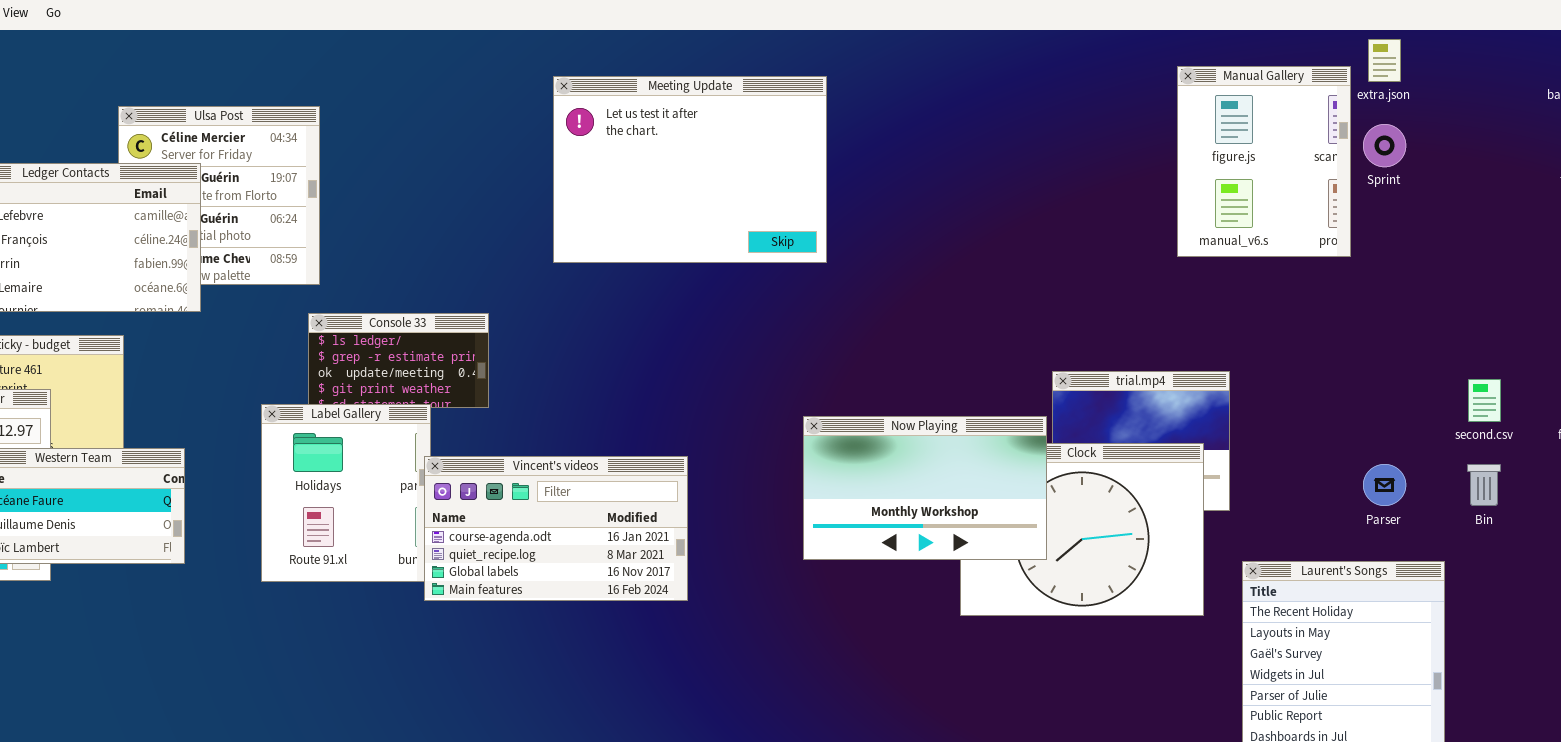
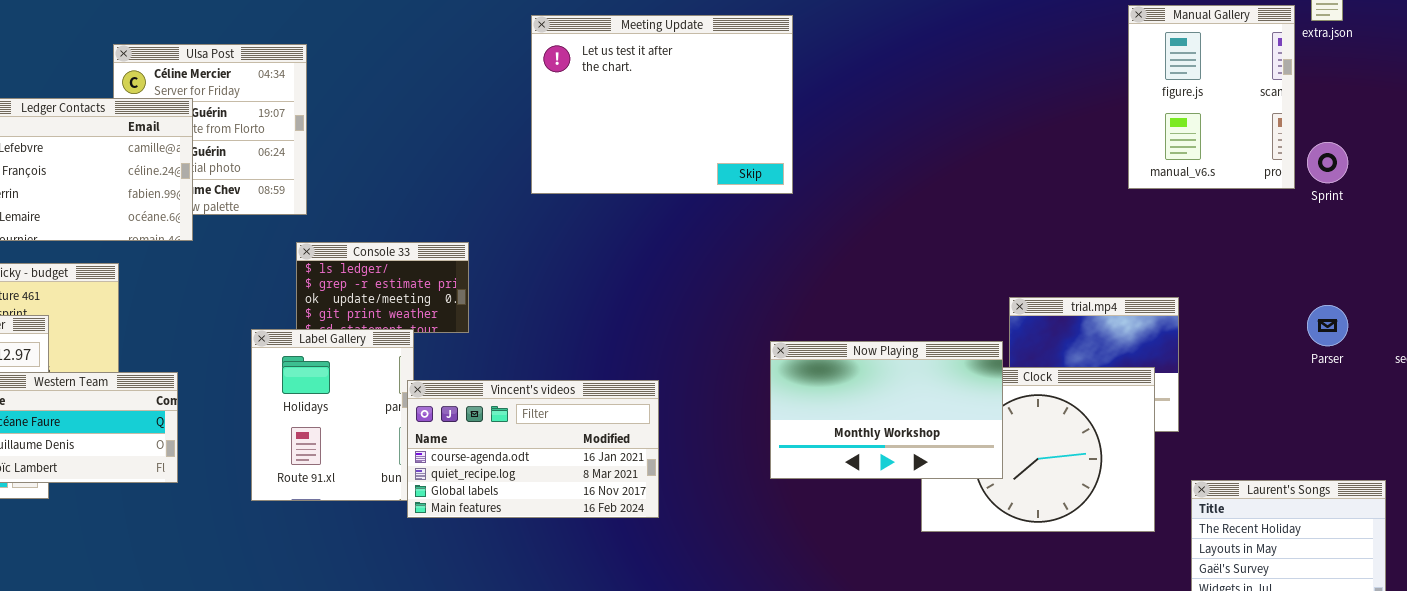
Sprint: [1363,124,1406,167] -> [1307,142,1348,183], moved
Parser: [1363,464,1406,506] -> [1307,305,1348,346], moved

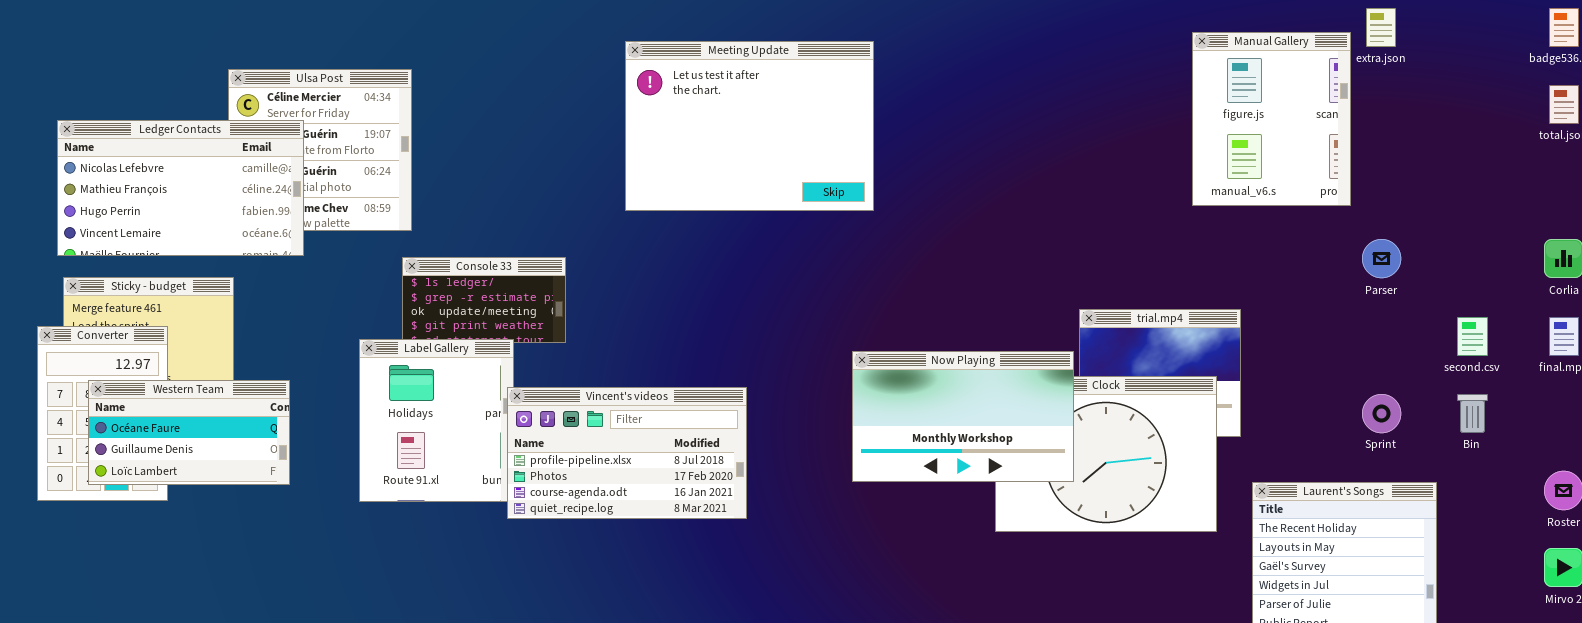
Sprint: [1307,142,1348,183] -> [1362,394,1401,433], moved
Parser: [1307,305,1348,346] -> [1362,239,1401,278], moved
Vincent's videos: [407,380,659,518] -> [507,387,747,519], scrolled up 2 rows

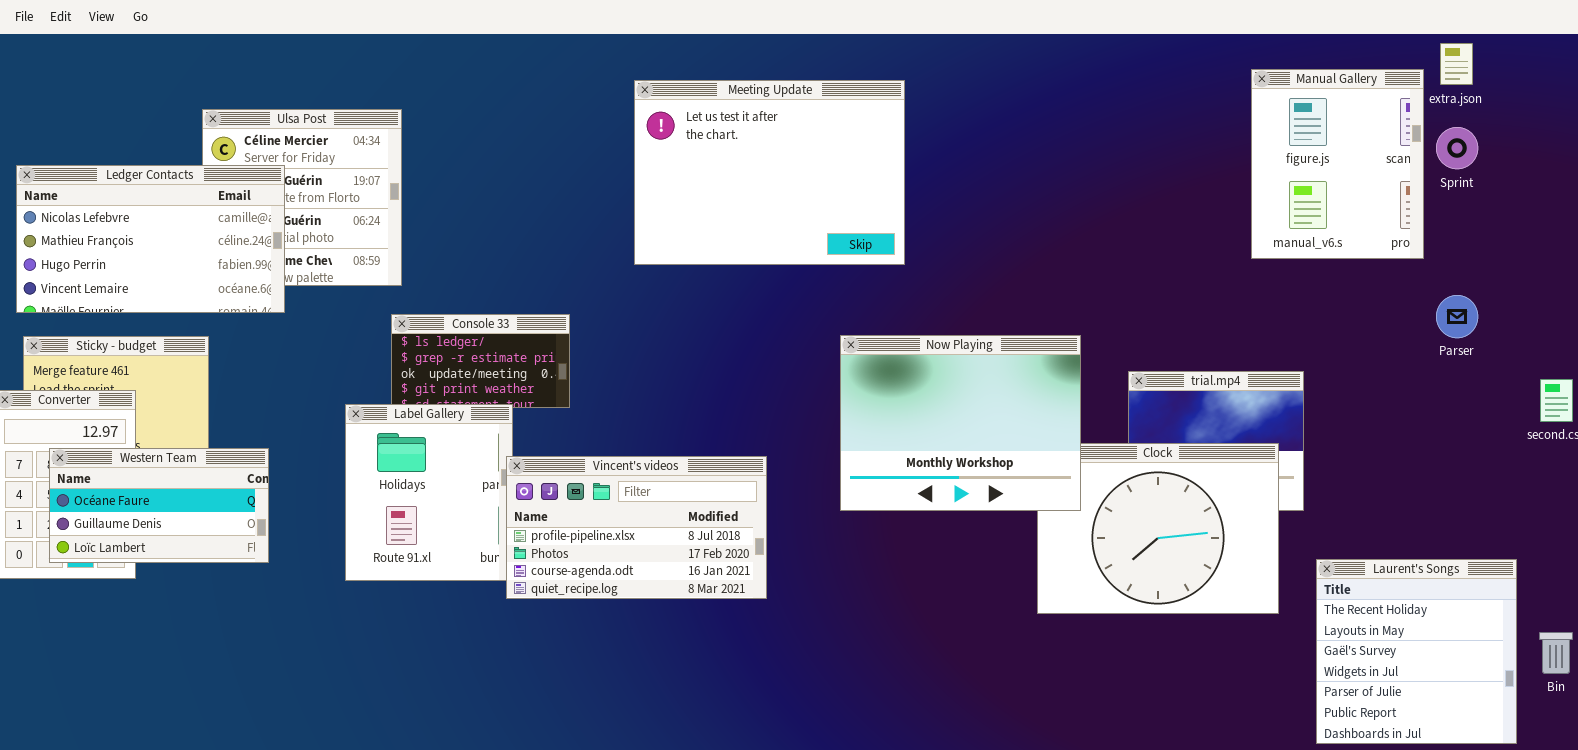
Now Playing: [852,351,1074,482] -> [840,335,1081,511], moved, resized
Sprint: [1362,394,1401,433] -> [1436,127,1478,169], moved
Bin: [1457,394,1488,433] -> [1539,632,1573,674], moved

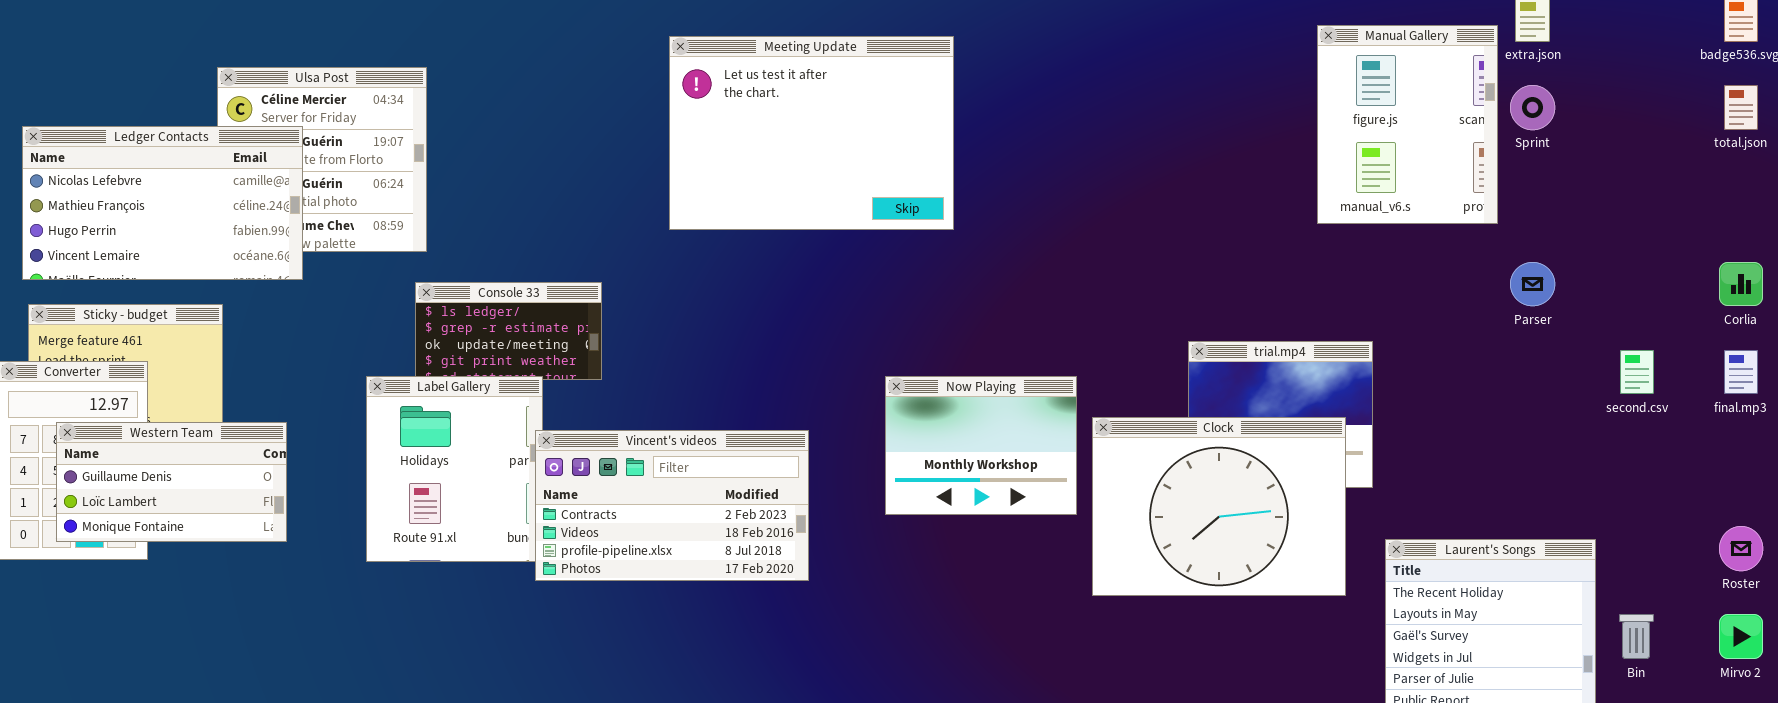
Now Playing: [840,335,1081,511] -> [885,376,1077,515], moved, resized
Western Team: [49,448,269,563] -> [56,422,287,542], scrolled down 1 row
Vincent's videos: [506,456,767,599] -> [535,430,809,581], scrolled up 2 rows

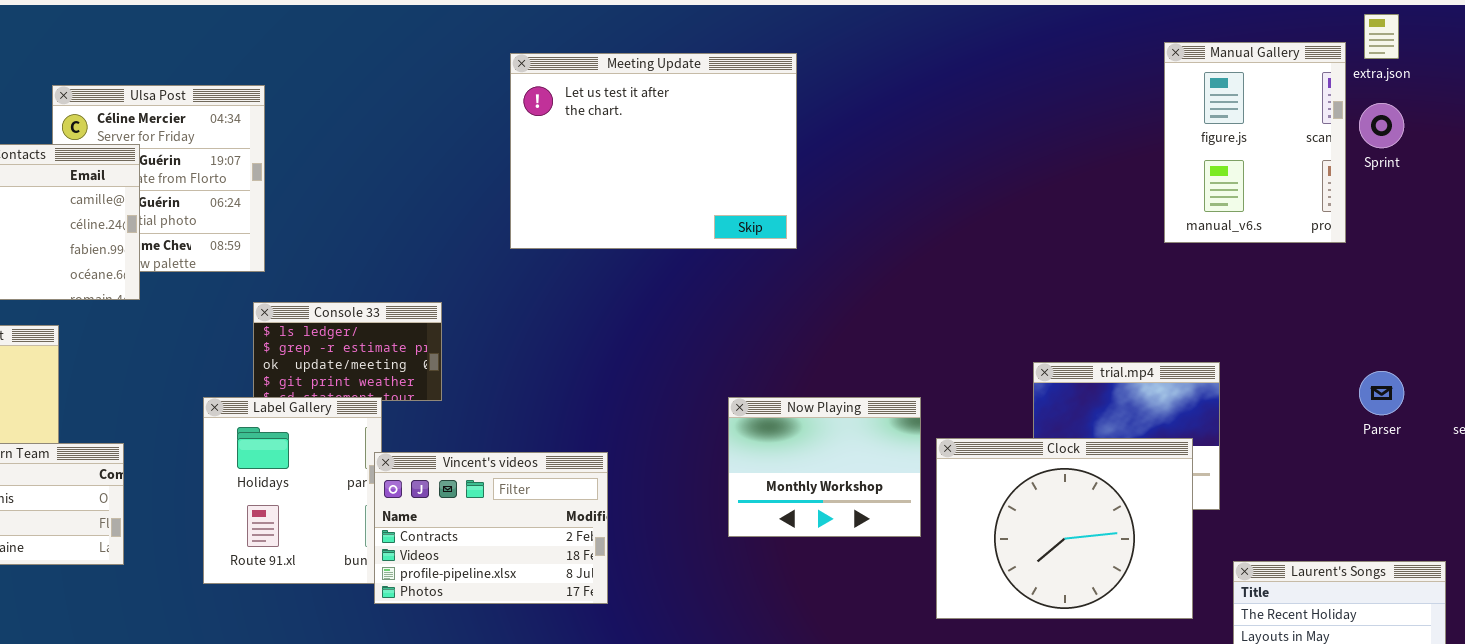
Parser: [1510,262,1555,306] -> [1359,371,1404,415], moved
Vincent's videos: [535,430,809,581] -> [374,452,608,604], resized

